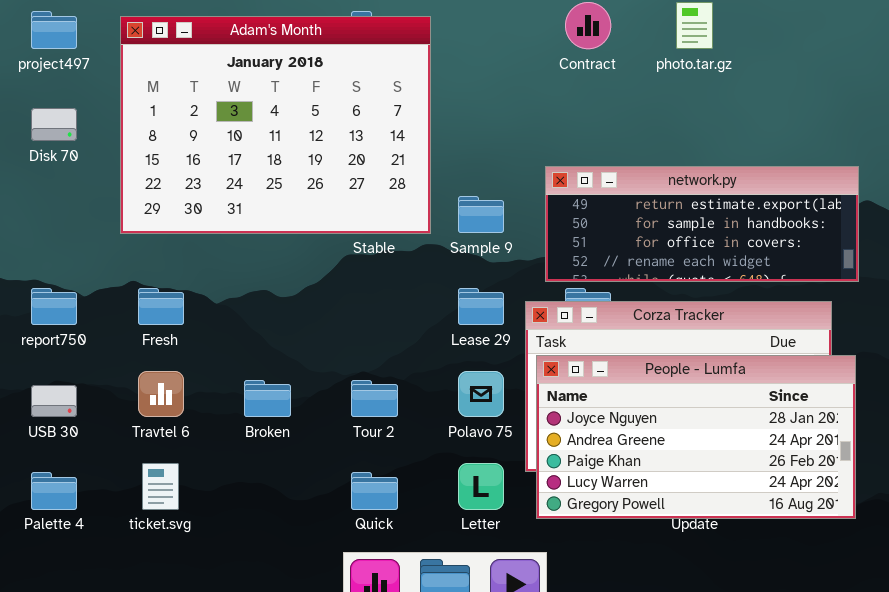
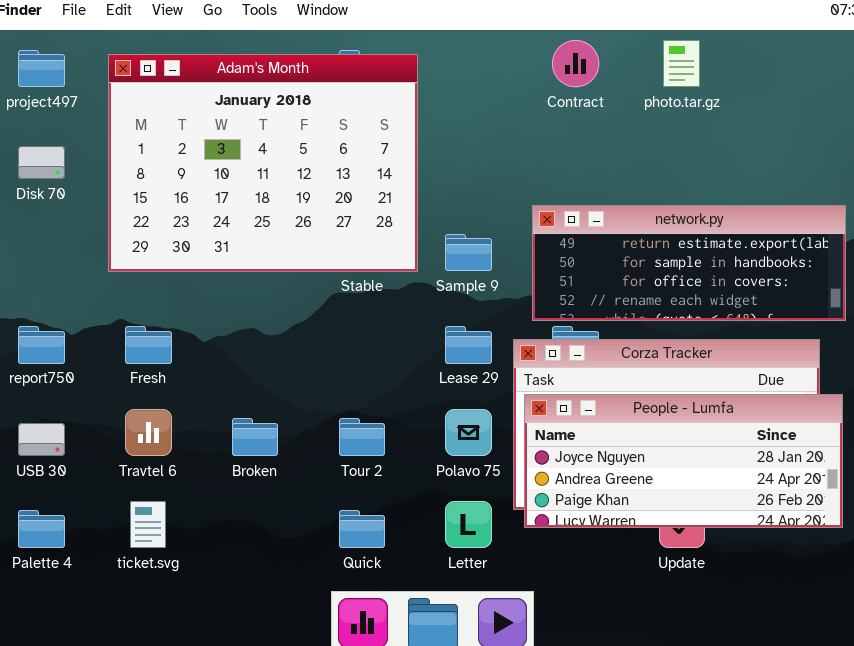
People - Lumfa: [536,355,856,519] -> [524,394,843,528], resized

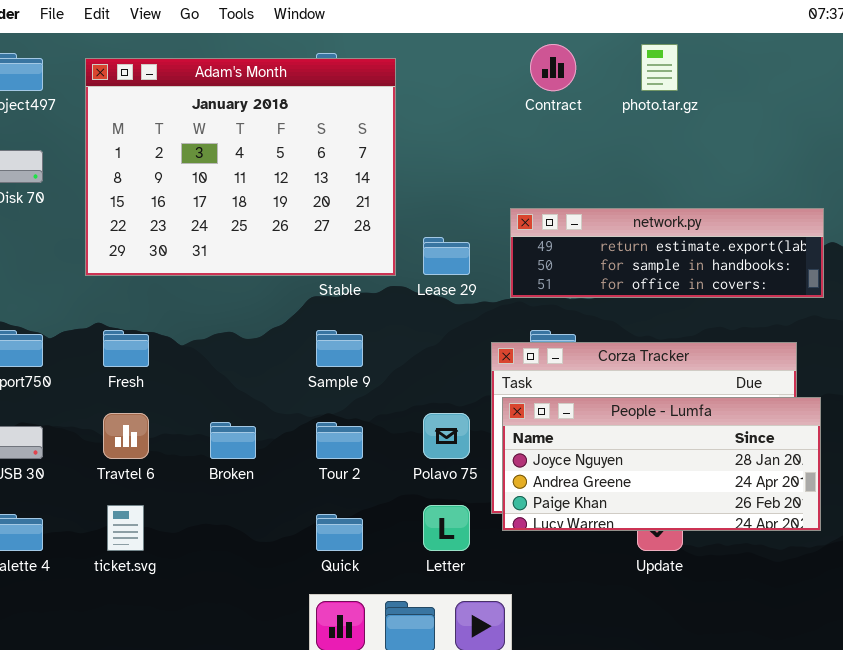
network.py: [532,205,846,321] -> [510,208,824,298], resized
Sample 9: [445,234,492,271] -> [316,330,363,367], moved
Lease 29: [445,326,492,364] -> [423,237,470,275], moved

